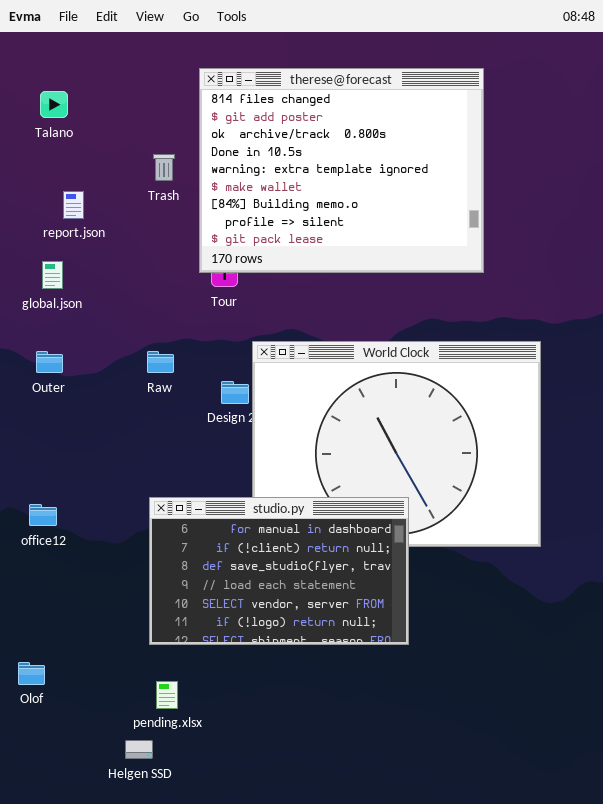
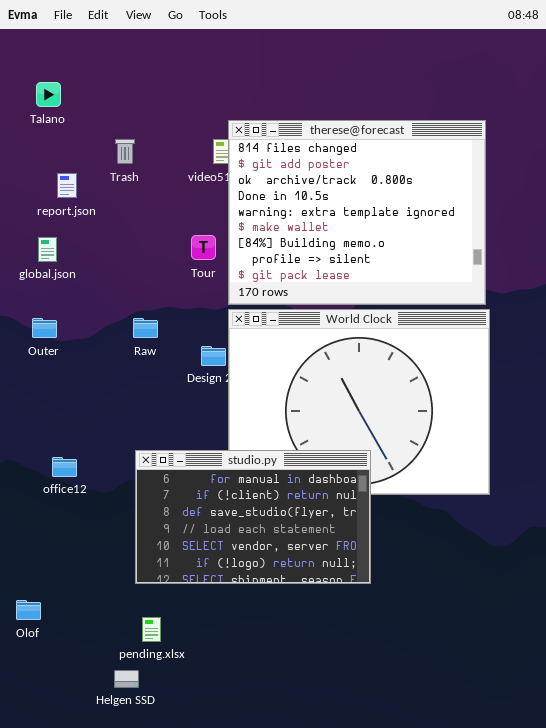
therese@forecast: [199,68,484,273] -> [228,120,486,305], moved
Trash: [153,154,175,181] -> [115,139,135,164], moved
office12: [29,504,57,526] -> [52,457,77,477], moved

